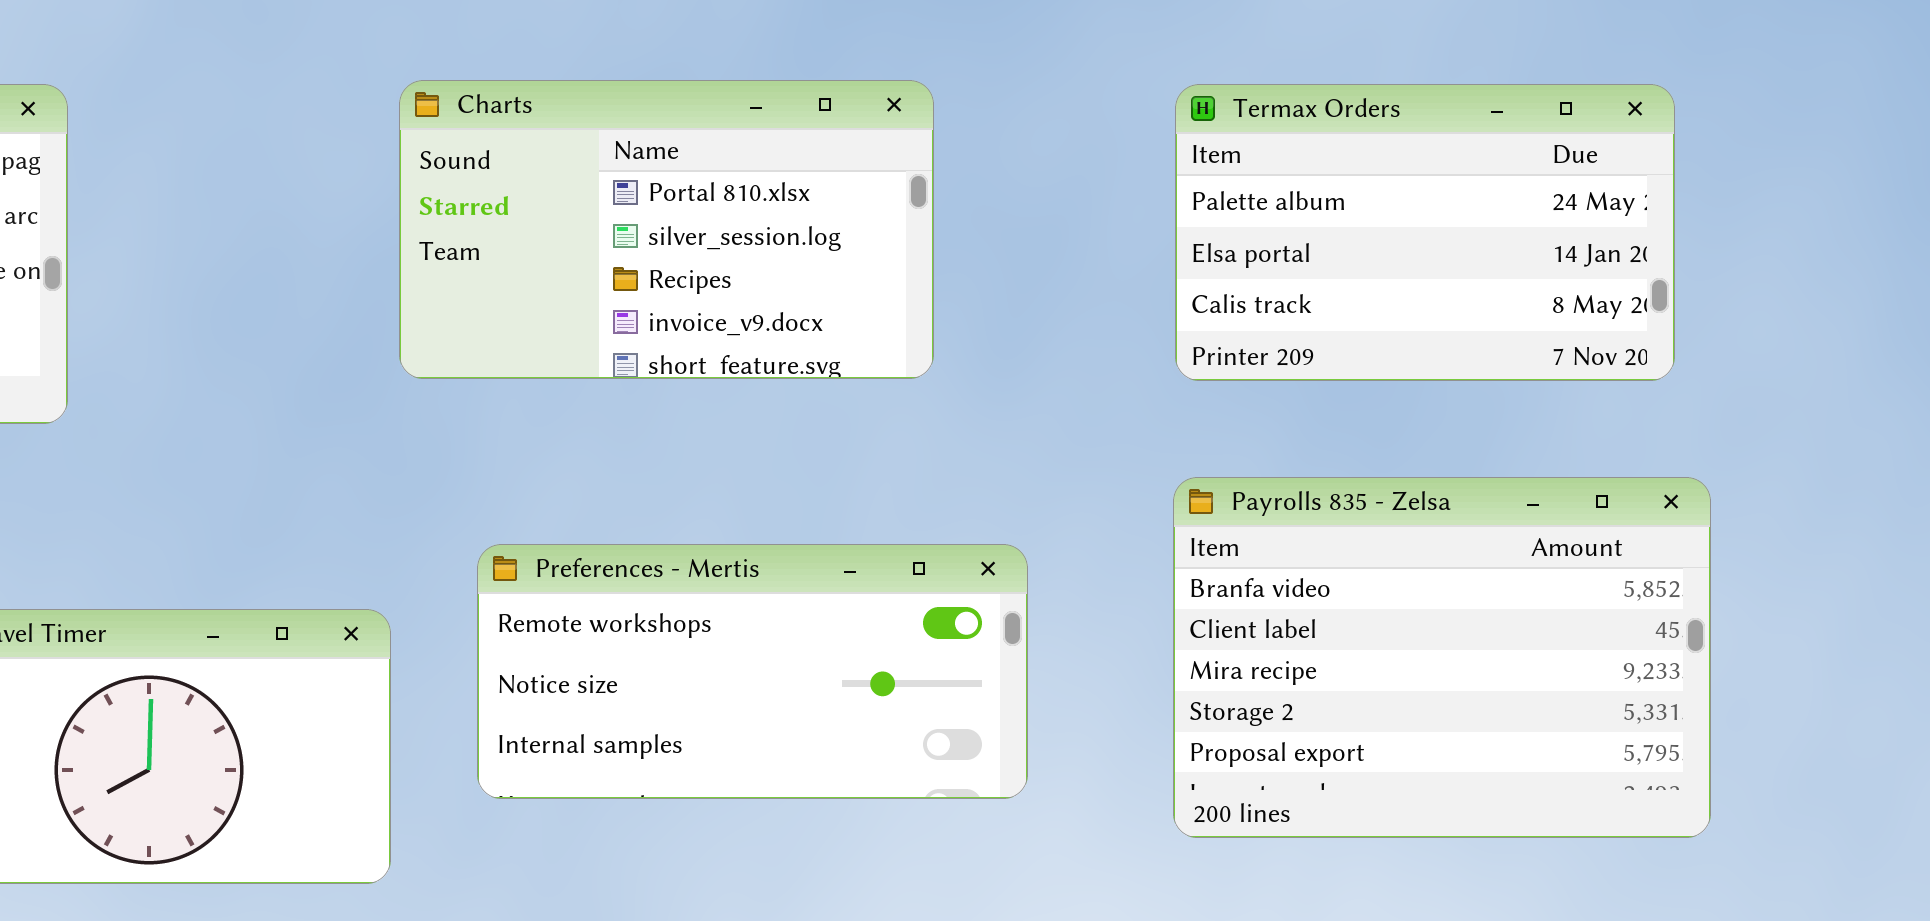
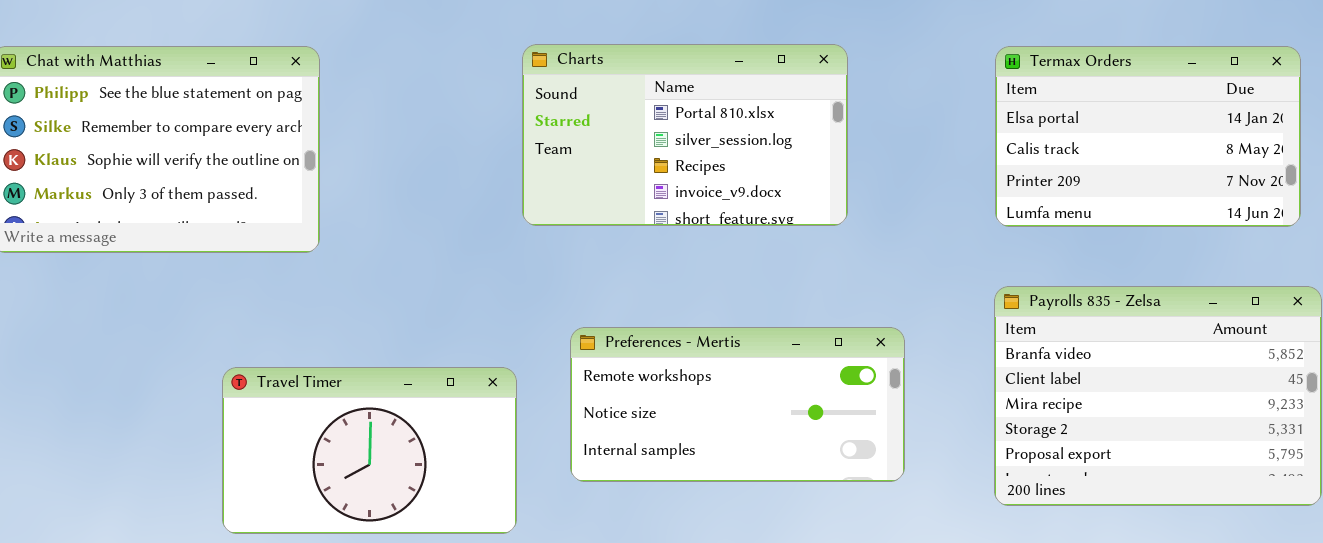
Termax Orders: [1175,84,1675,381] -> [995,46,1301,227], scrolled down 1 row

